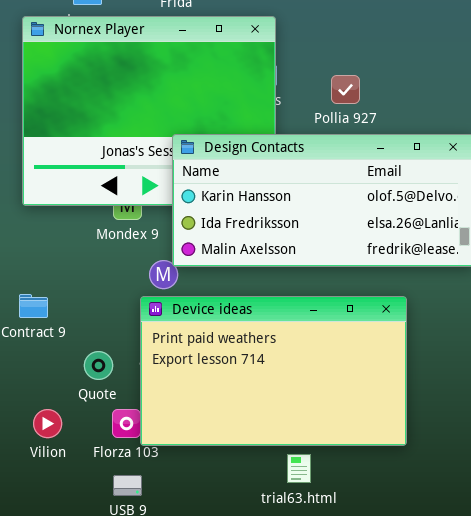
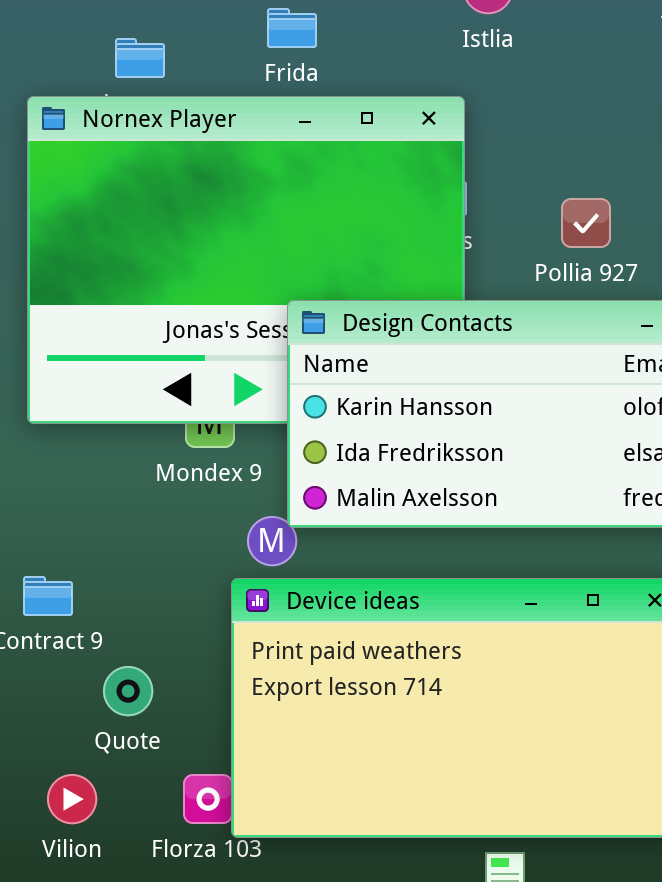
Quote: [84,351,113,380] -> [103,666,153,716], moved

